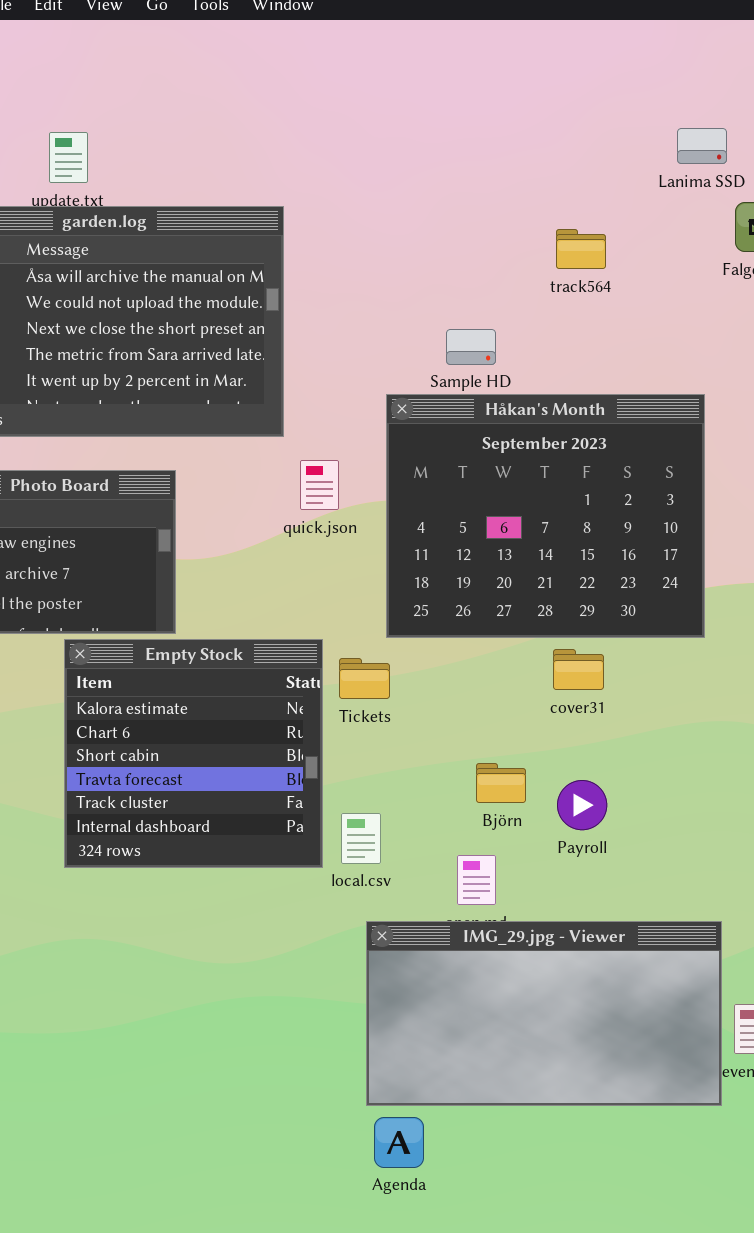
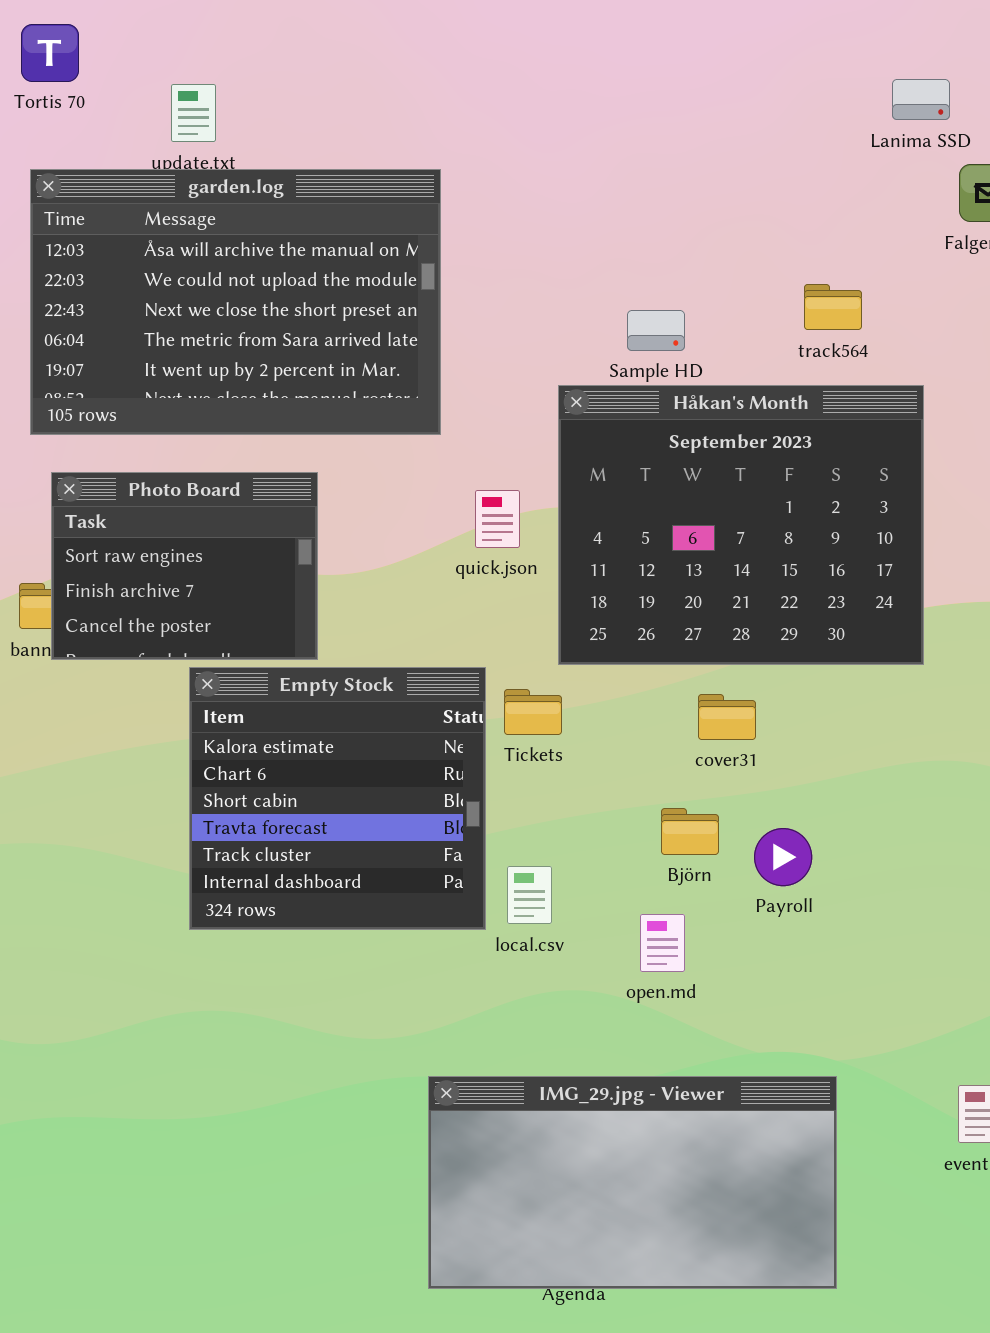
track564: [556,229,606,269] -> [804,284,862,330], moved
quick.json: [300,460,339,510] -> [475,490,520,548], moved
cover31: [553,649,604,690] -> [698,694,756,740], moved
IMG_29.jpg - Viewer: [366,921,722,1106] -> [428,1076,837,1289], moved

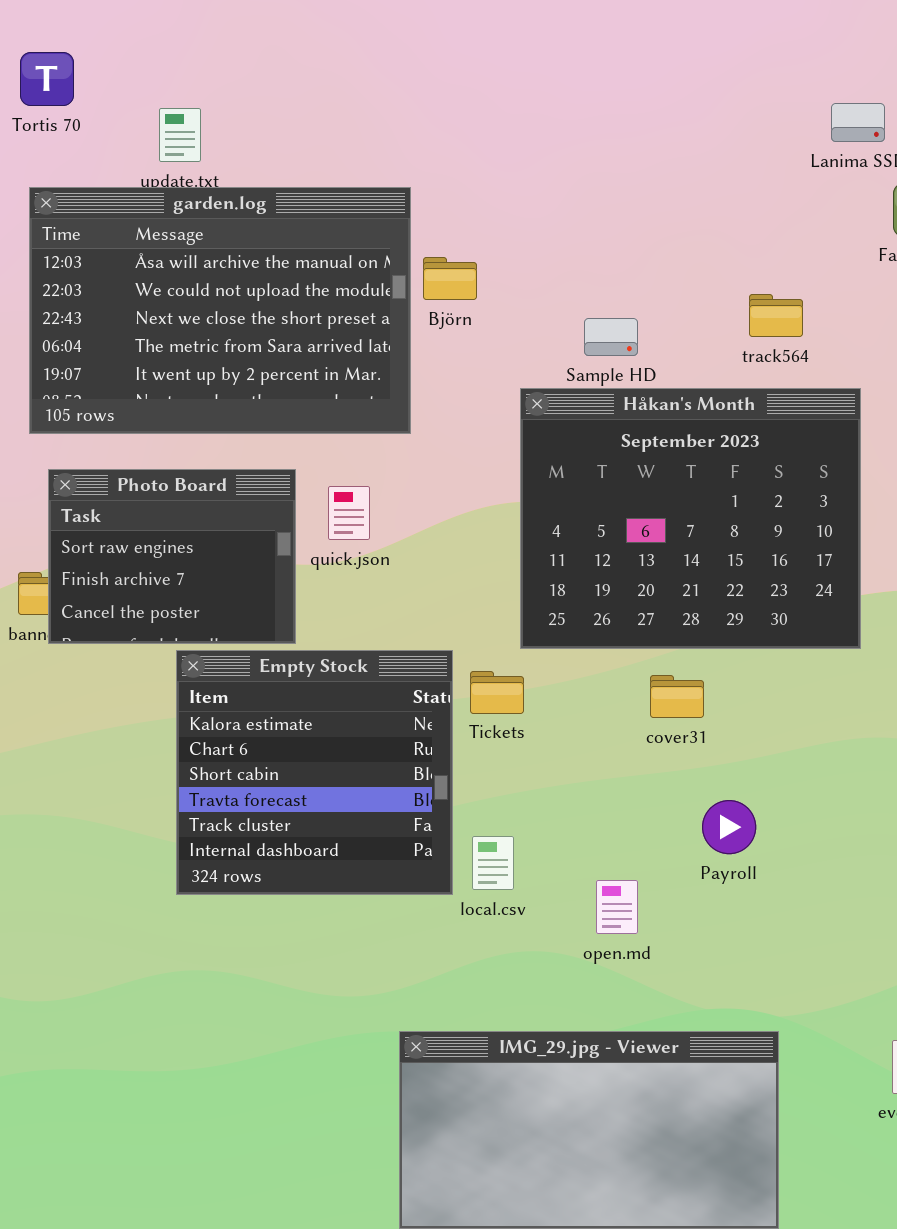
quick.json: [475,490,520,548] -> [328,486,370,540], moved
Björn: [661,808,719,855] -> [423,257,477,300], moved

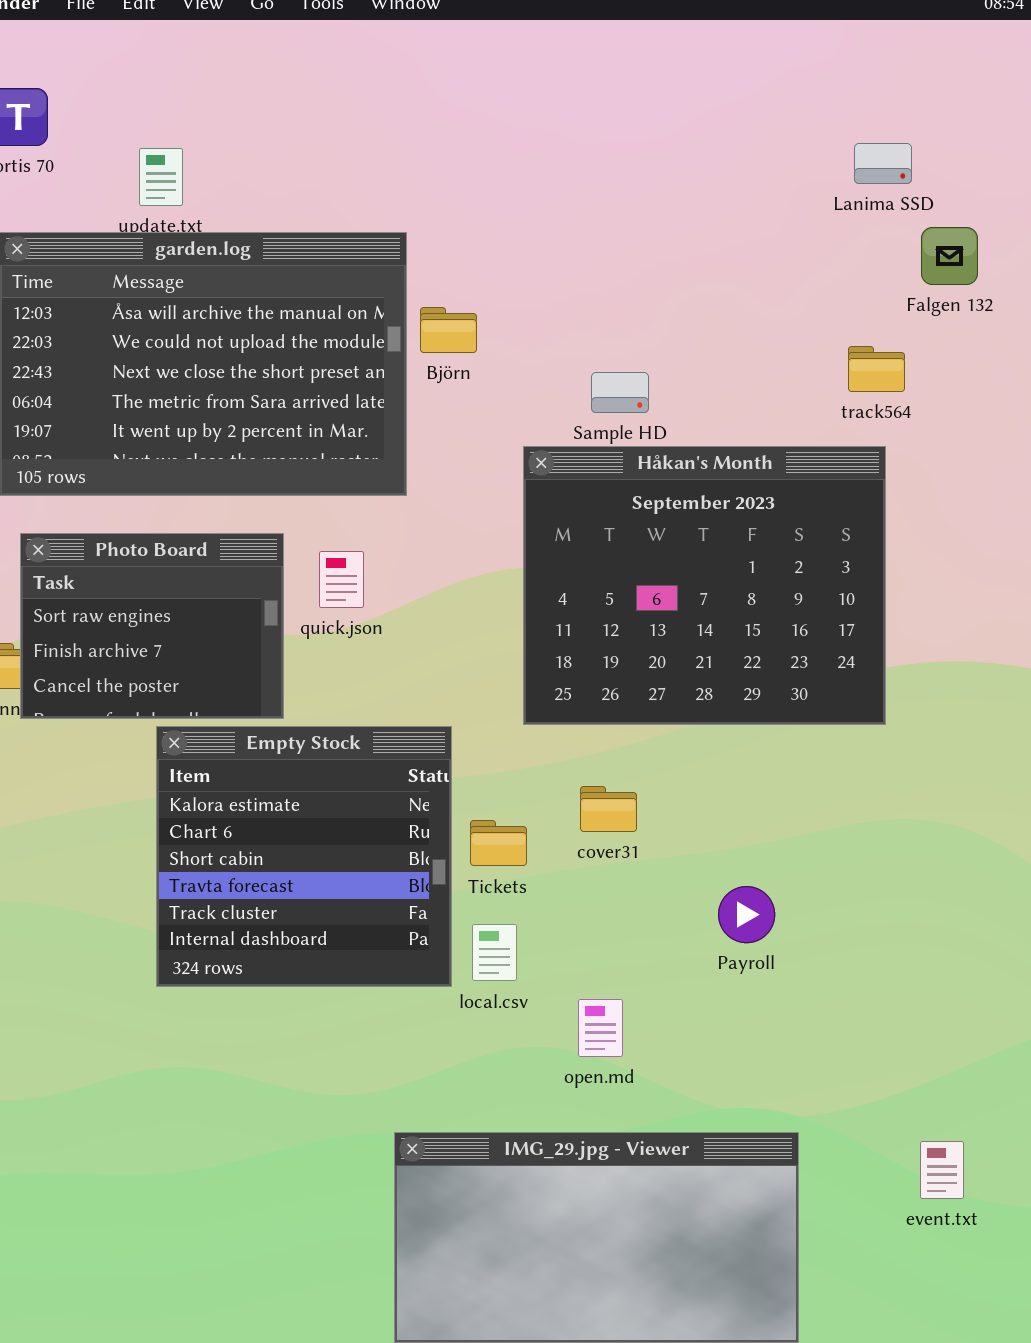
track564: [749,294,803,337] -> [848,346,905,392], moved
Tickets: [470,671,524,714] -> [470,820,527,866], moved
cover31: [650,675,704,718] -> [580,786,637,832], moved
open.md: [596,880,638,934] -> [578,999,623,1057], moved

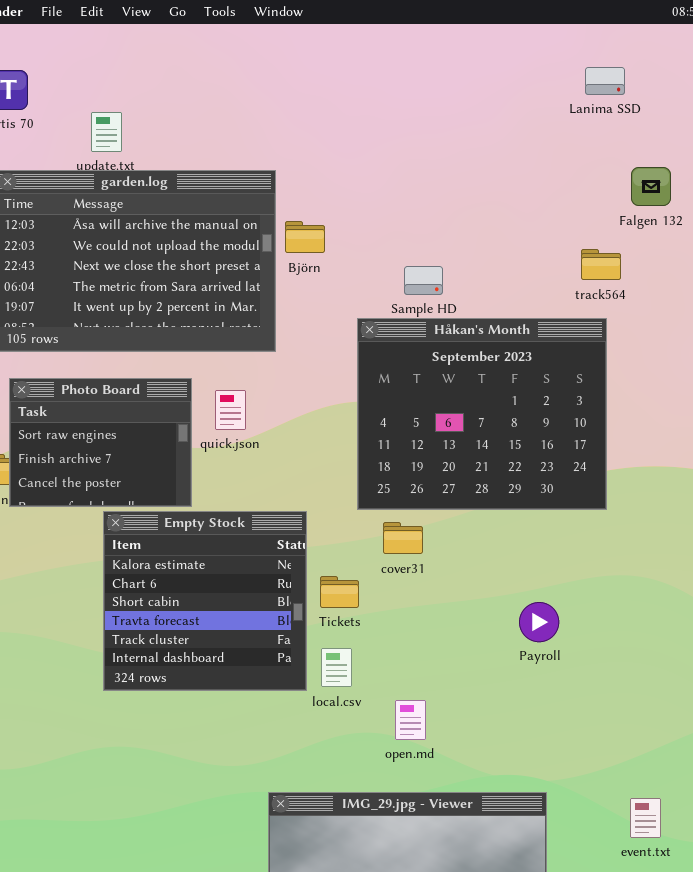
Lanima SSD: [854,143,912,184] -> [585,67,625,95], moved
cover31: [580,786,637,832] -> [383,522,423,554], moved
Payroll: [718,886,775,943] -> [519,602,559,642], moved

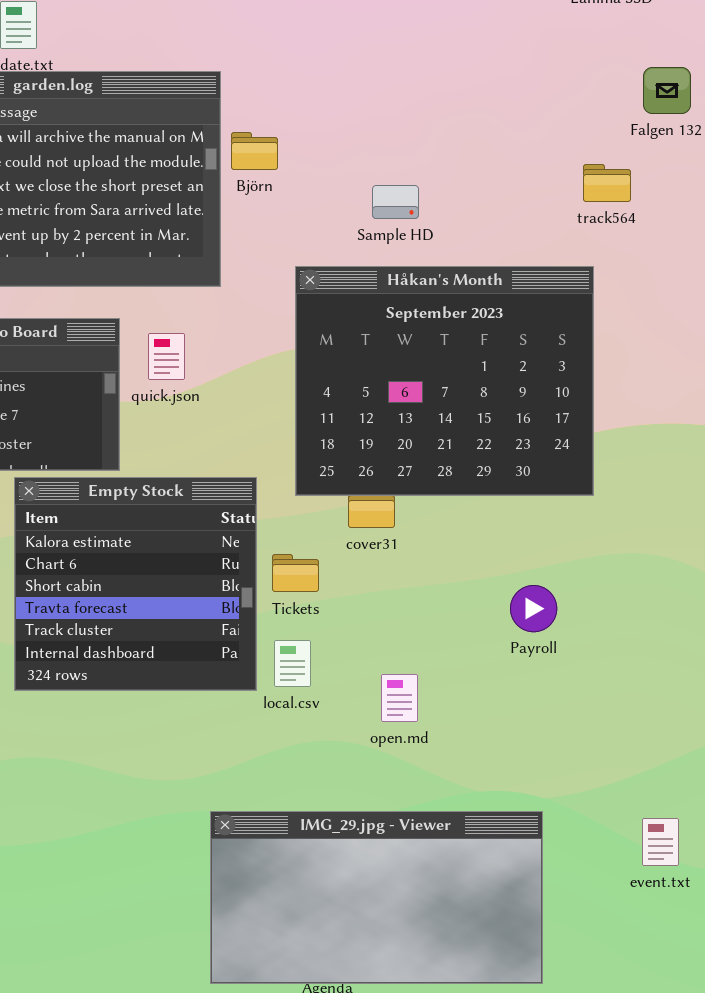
Håkan's Month: [357,318,607,510] -> [295,266,594,496], moved
open.md: [395,700,426,740] -> [381,674,418,722], moved

